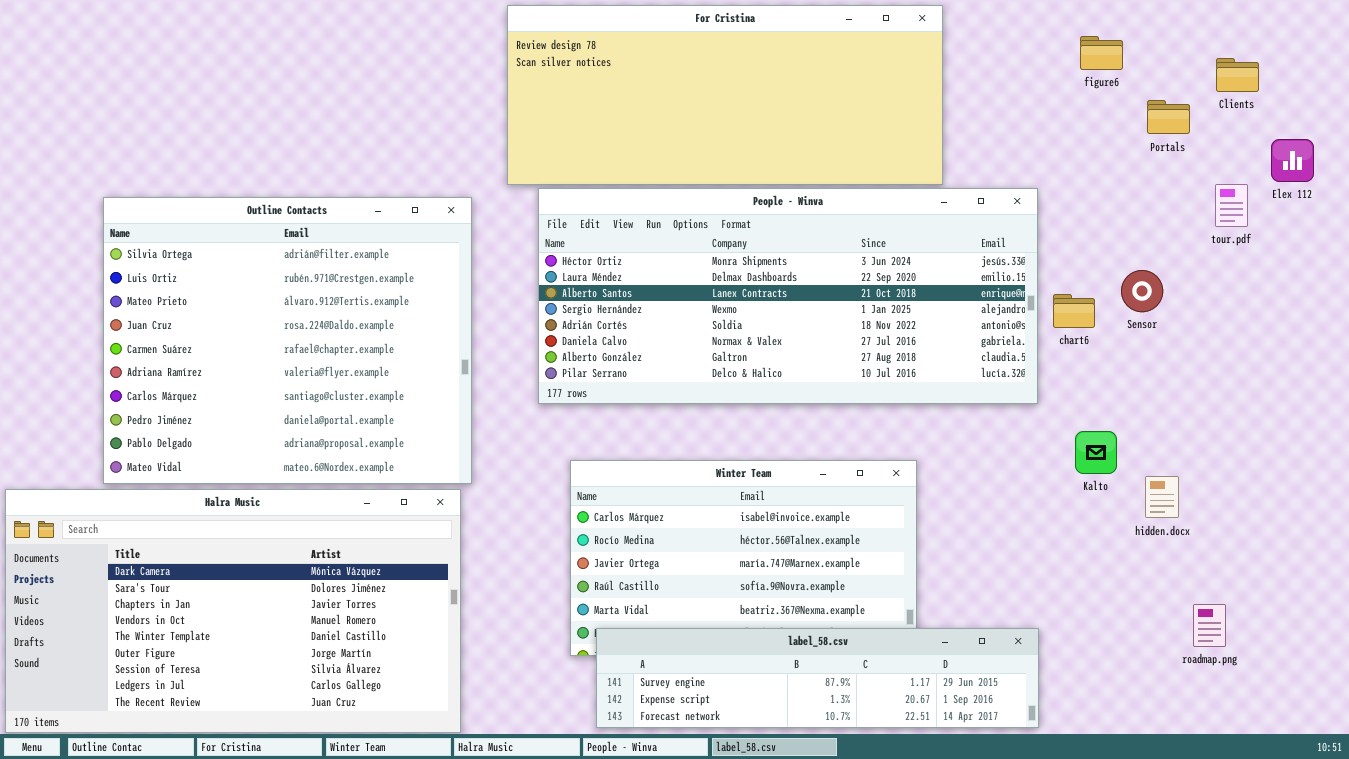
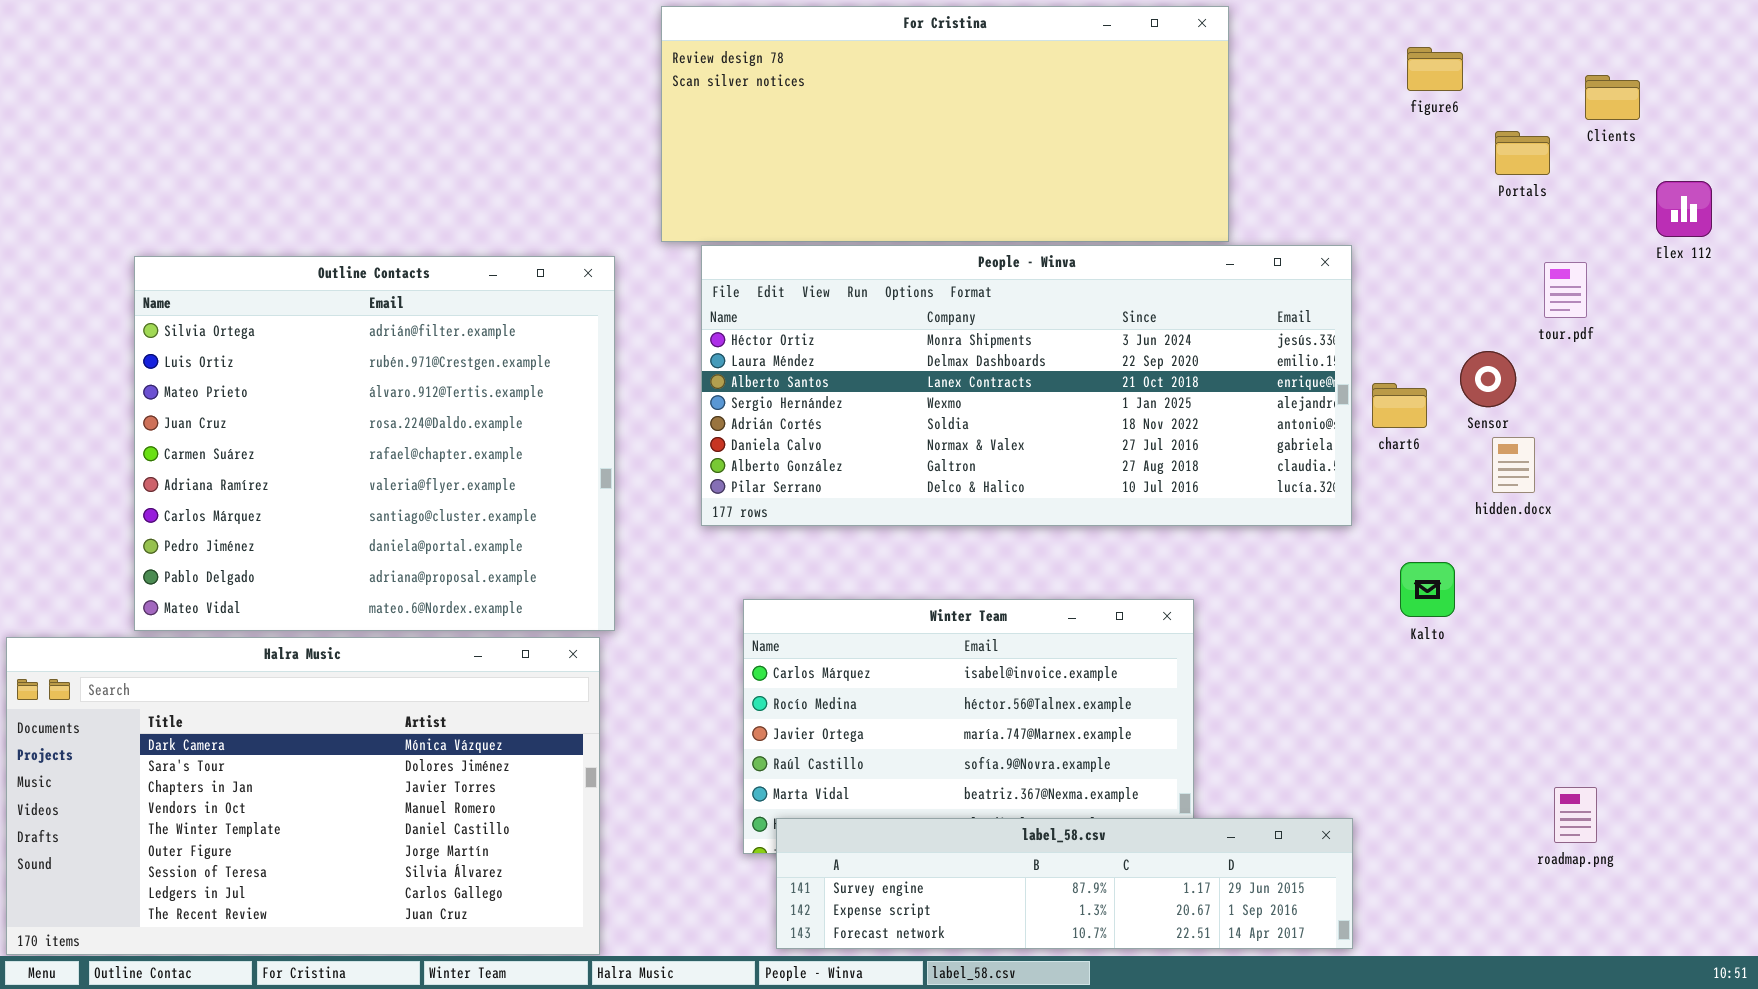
tour.pdf: [1215,184,1248,227] -> [1544,262,1587,318], moved
hidden.docx: [1145,476,1179,518] -> [1492,437,1535,493], moved

